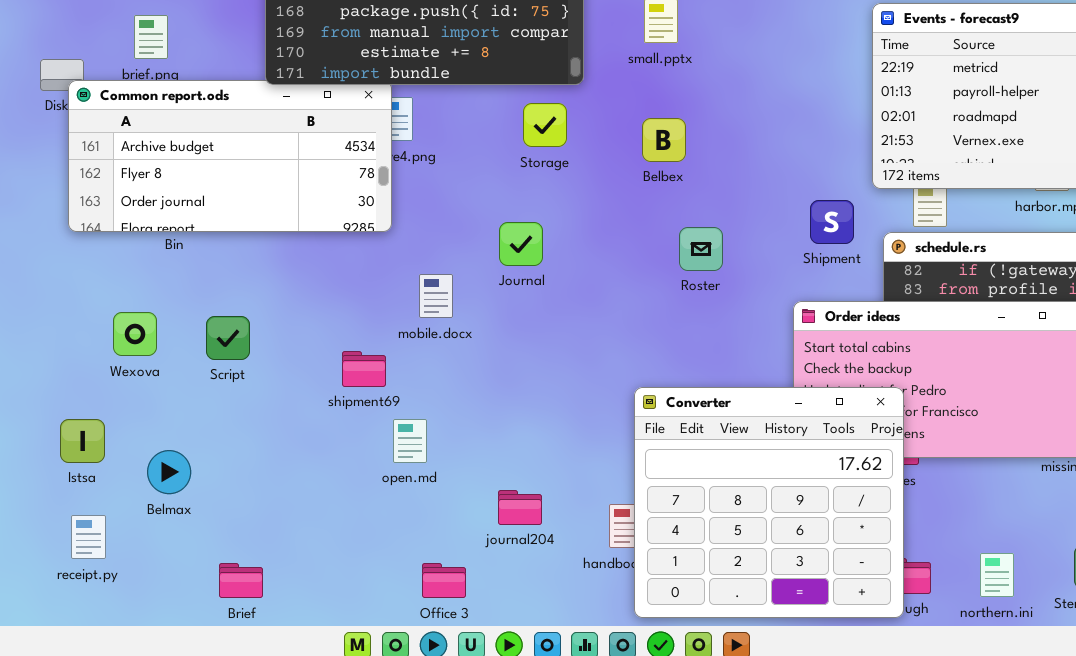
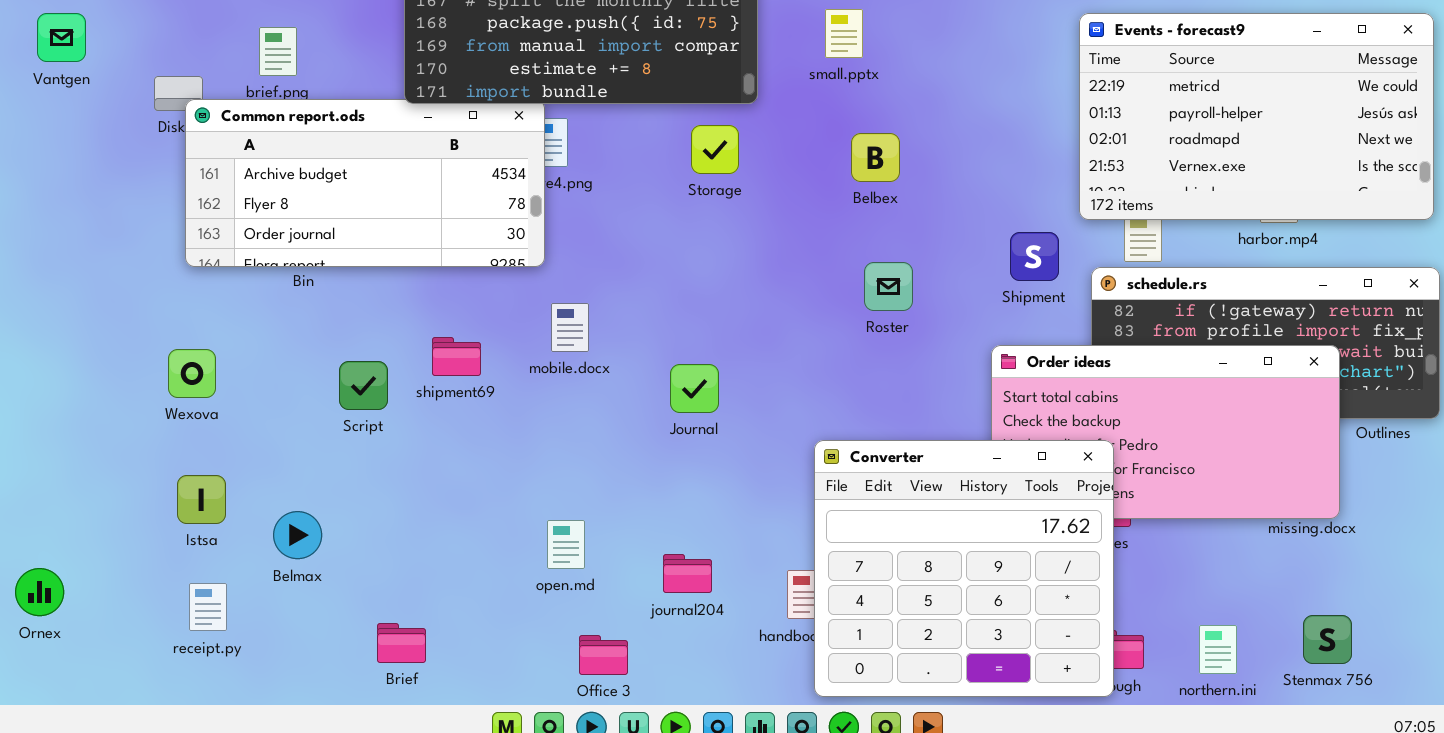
Belbex: [642,118,686,162] -> [851,133,900,182], moved
Journal: [499,222,543,266] -> [670,364,719,413], moved
mobile.docx: [419,274,453,318] -> [551,303,589,352], moved
Wexova: [113,312,157,356] -> [168,349,216,398], moved
shipment69: [342,351,386,387] -> [432,337,481,376], moved
open.md: [393,419,427,463] -> [547,520,585,569], moved
Brief: [219,563,263,598] -> [377,623,426,663], moved

